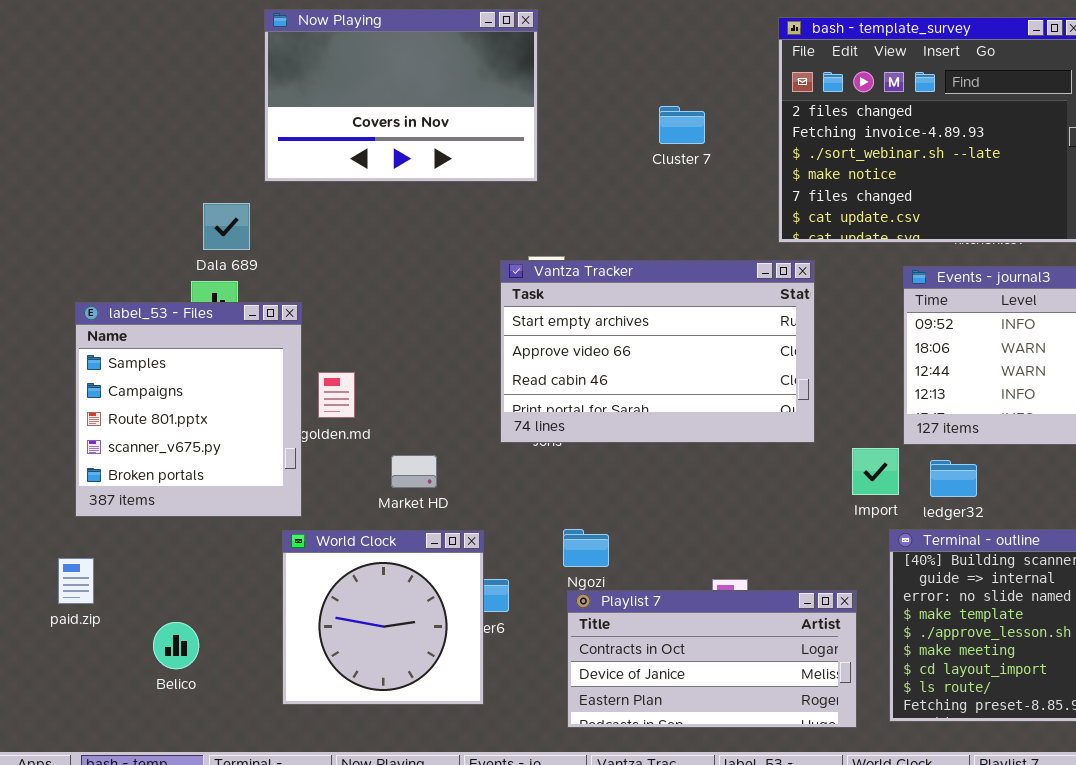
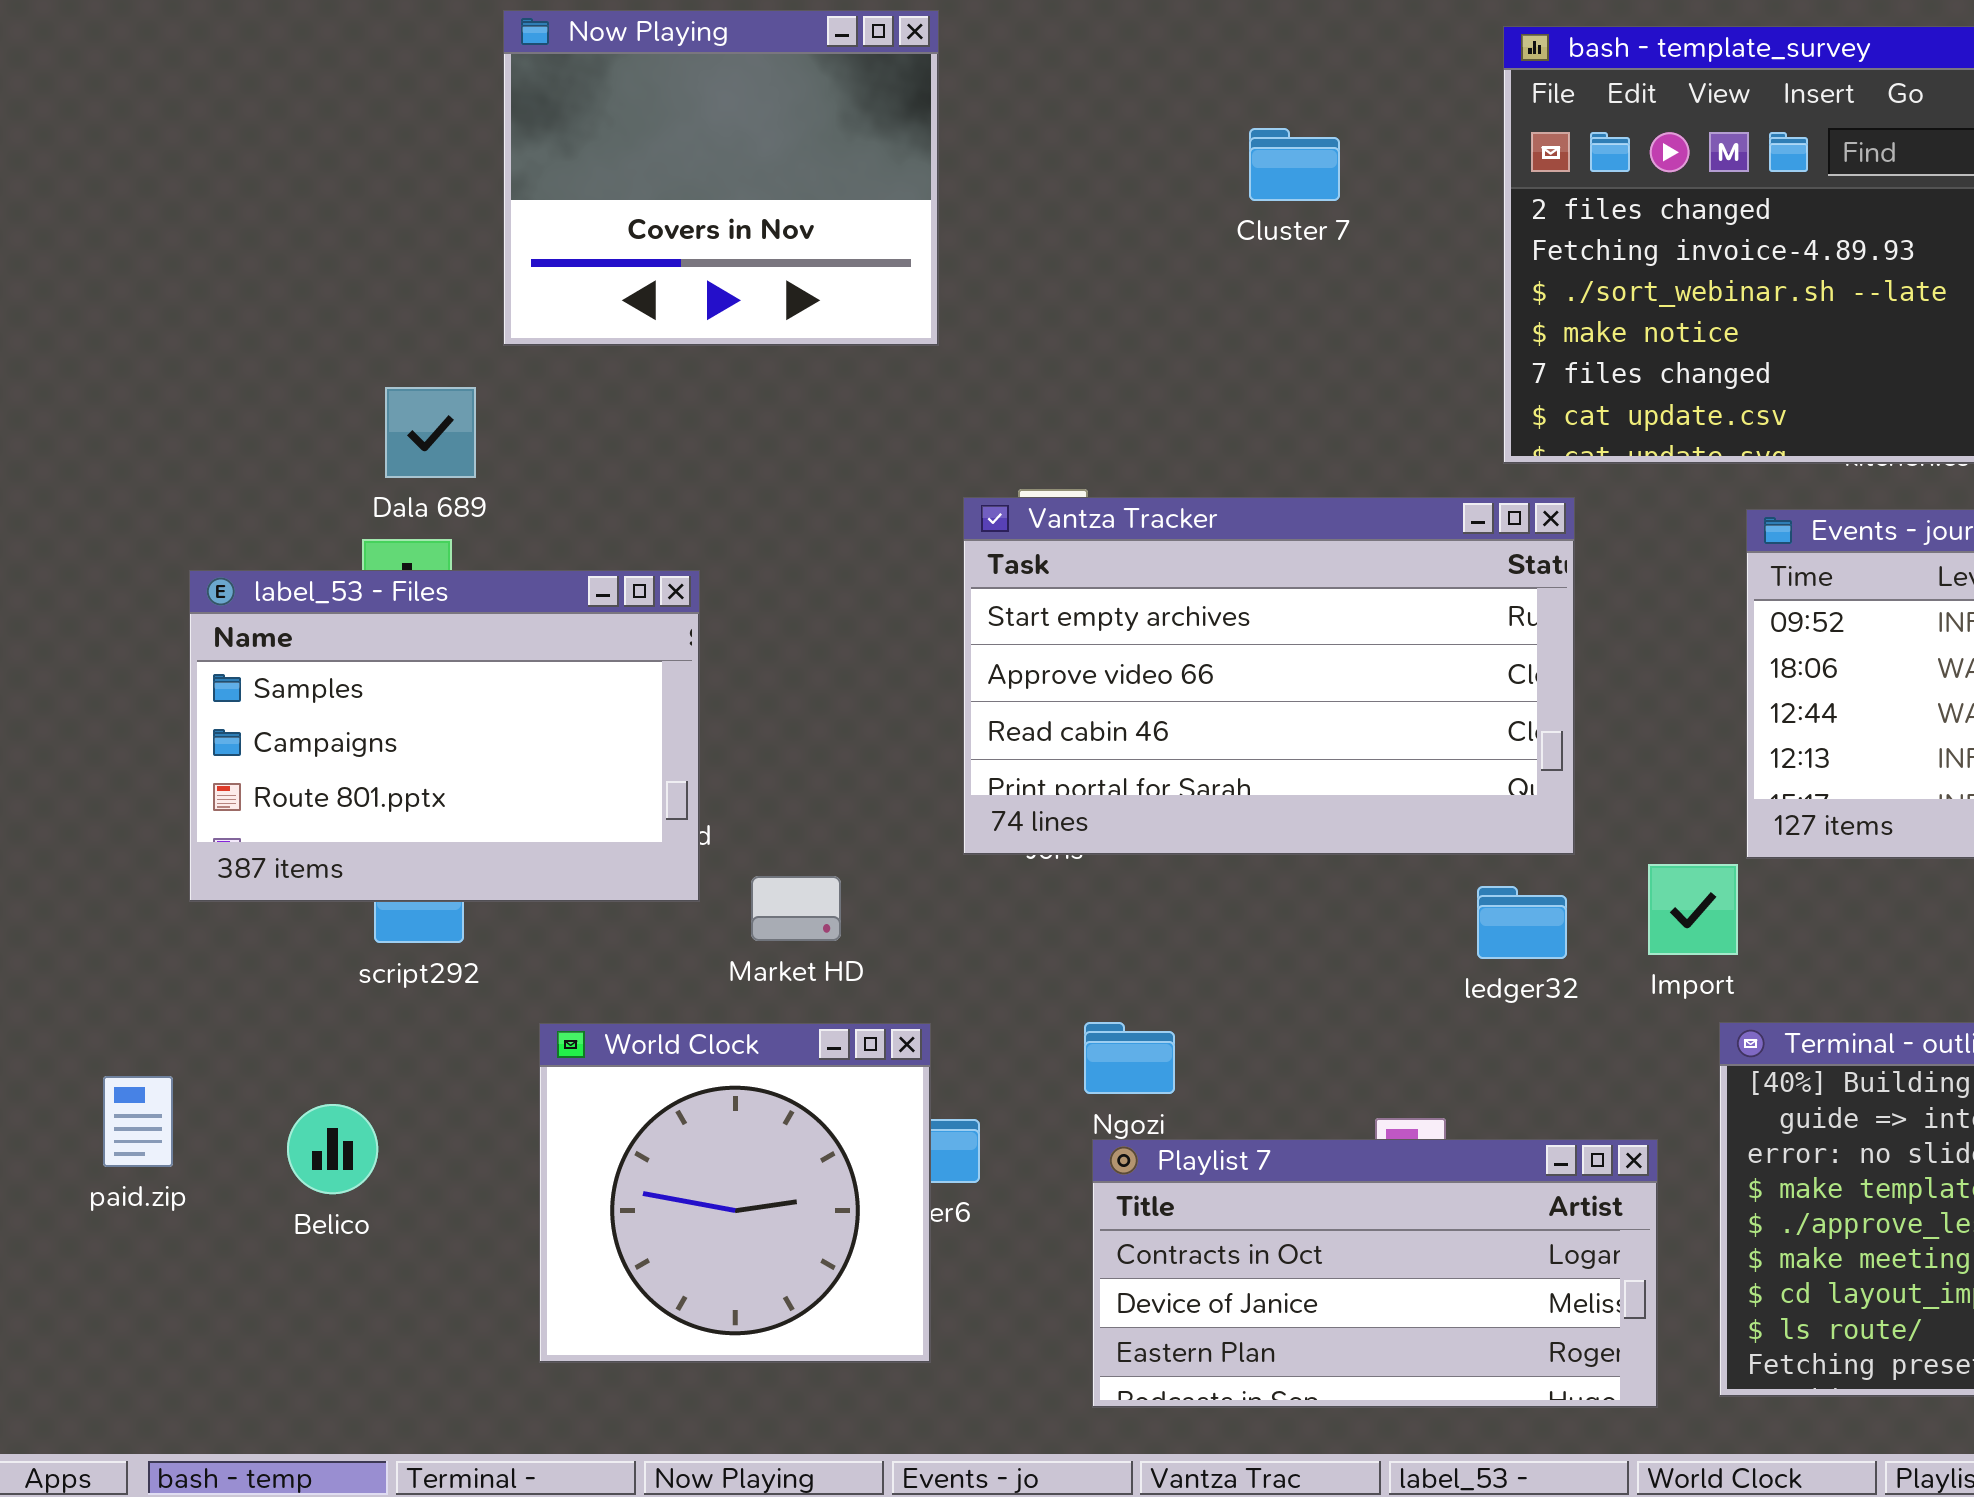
Now Playing: [264,9,538,182] -> [503,10,939,346], resized
Cluster 7: [659,106,705,144] -> [1249,128,1340,201], moved
label_53 - Files: [75,302,302,517] -> [189,570,700,902], moved, resized
ledger32: [930,460,977,497] -> [1477,886,1567,959], moved
Belico: [153,622,199,669] -> [287,1104,378,1194], moved

